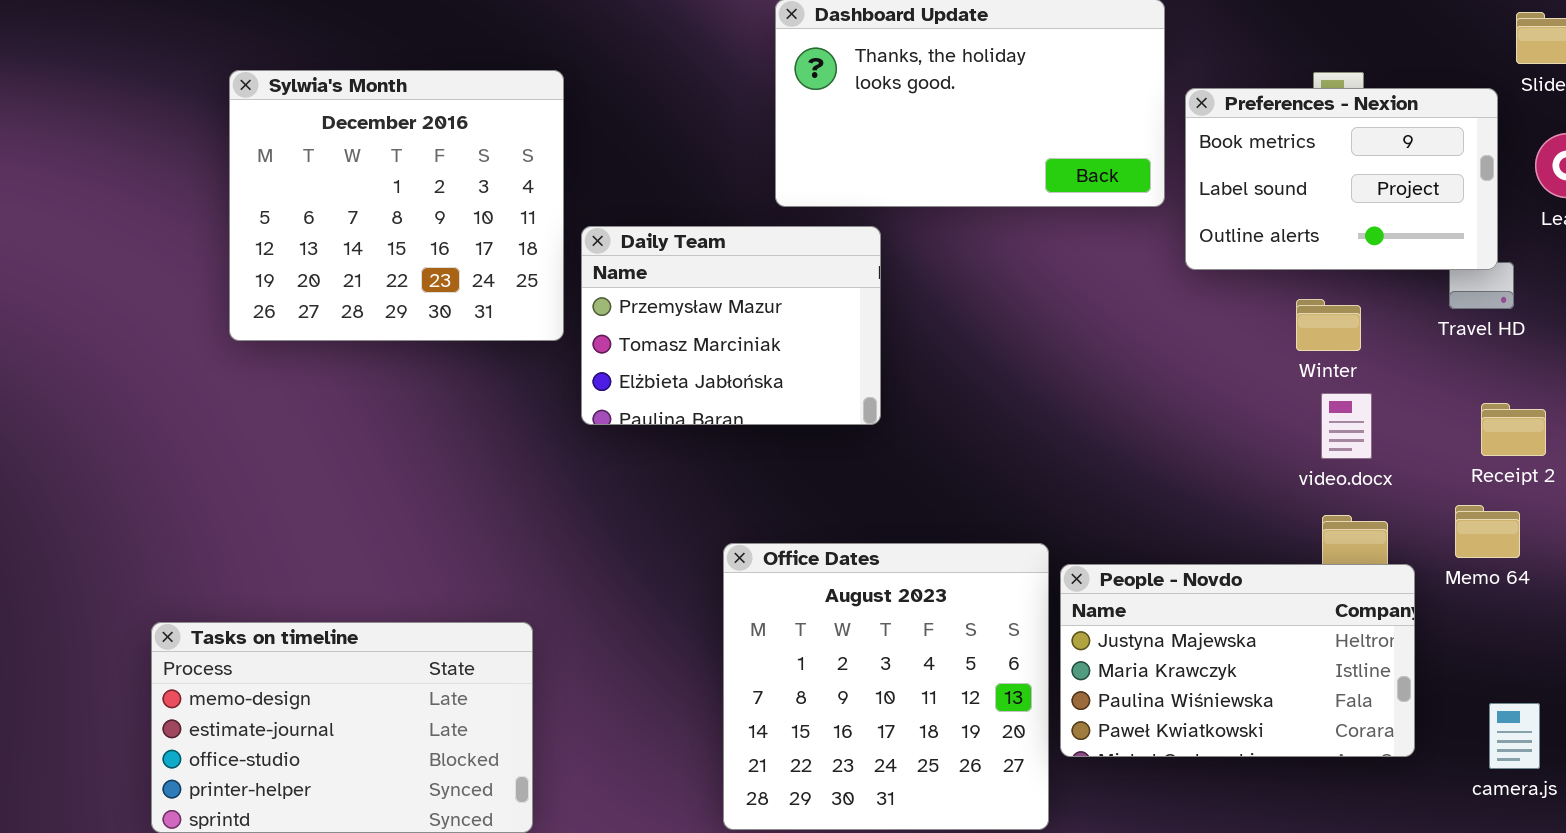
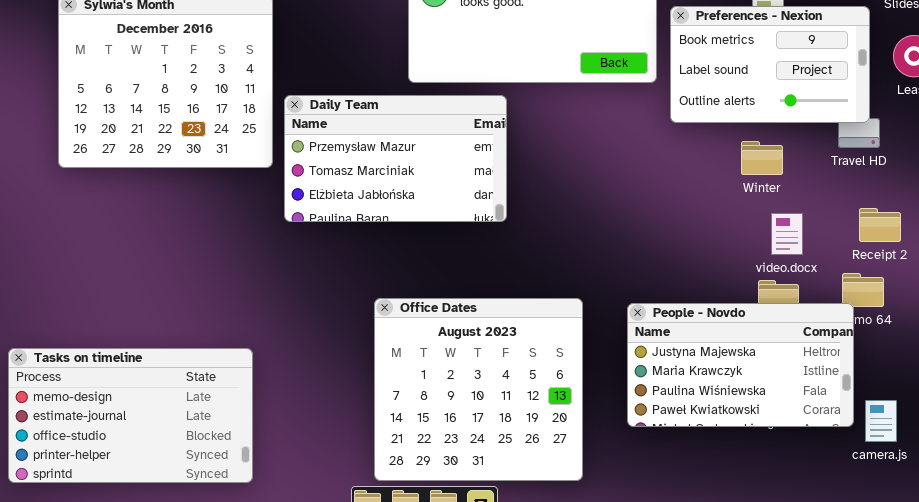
Daily Team: [581,226,881,425] -> [284,95,507,222], resized
video.docx: [1321,393,1372,459] -> [771,213,803,255], moved
People - Novdo: [1060,564,1415,757] -> [627,303,854,427], moved

